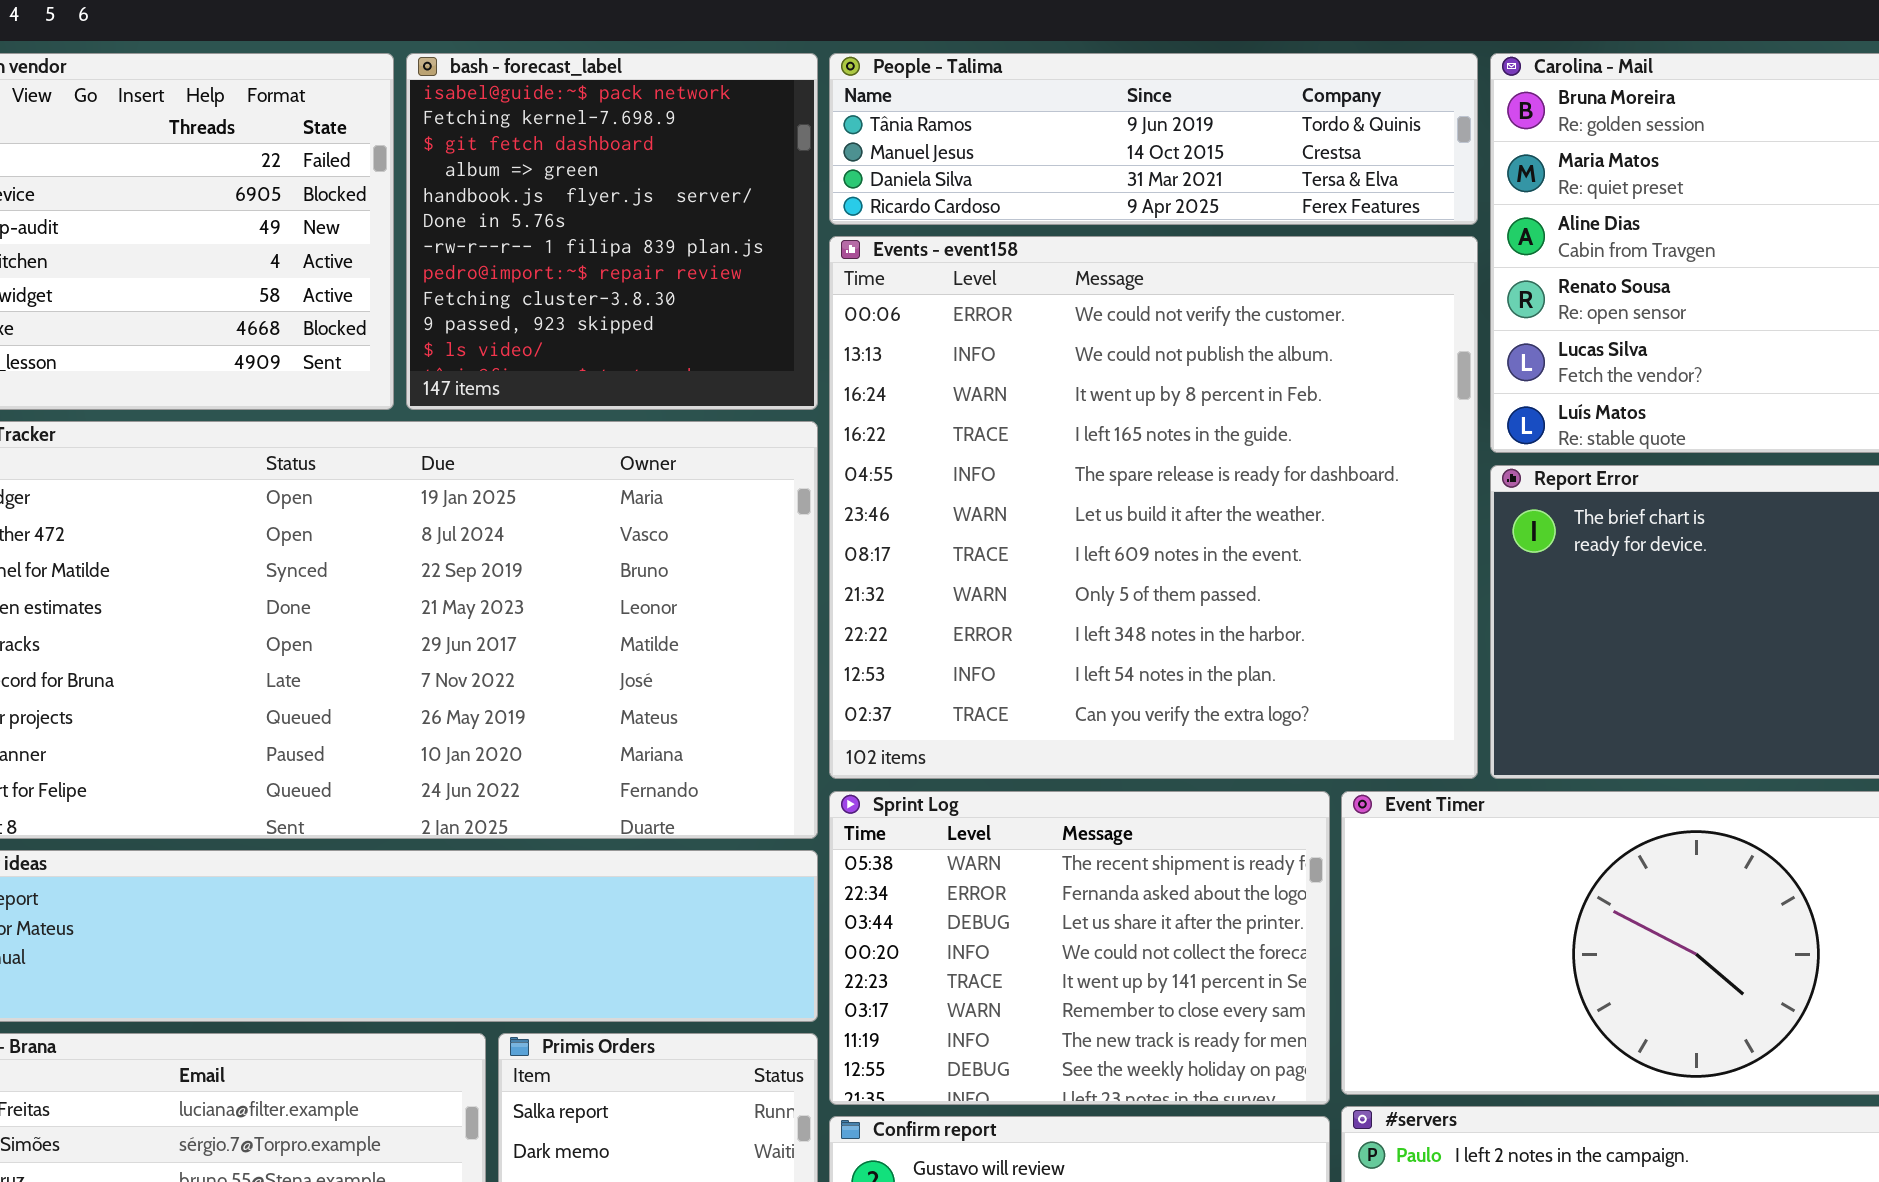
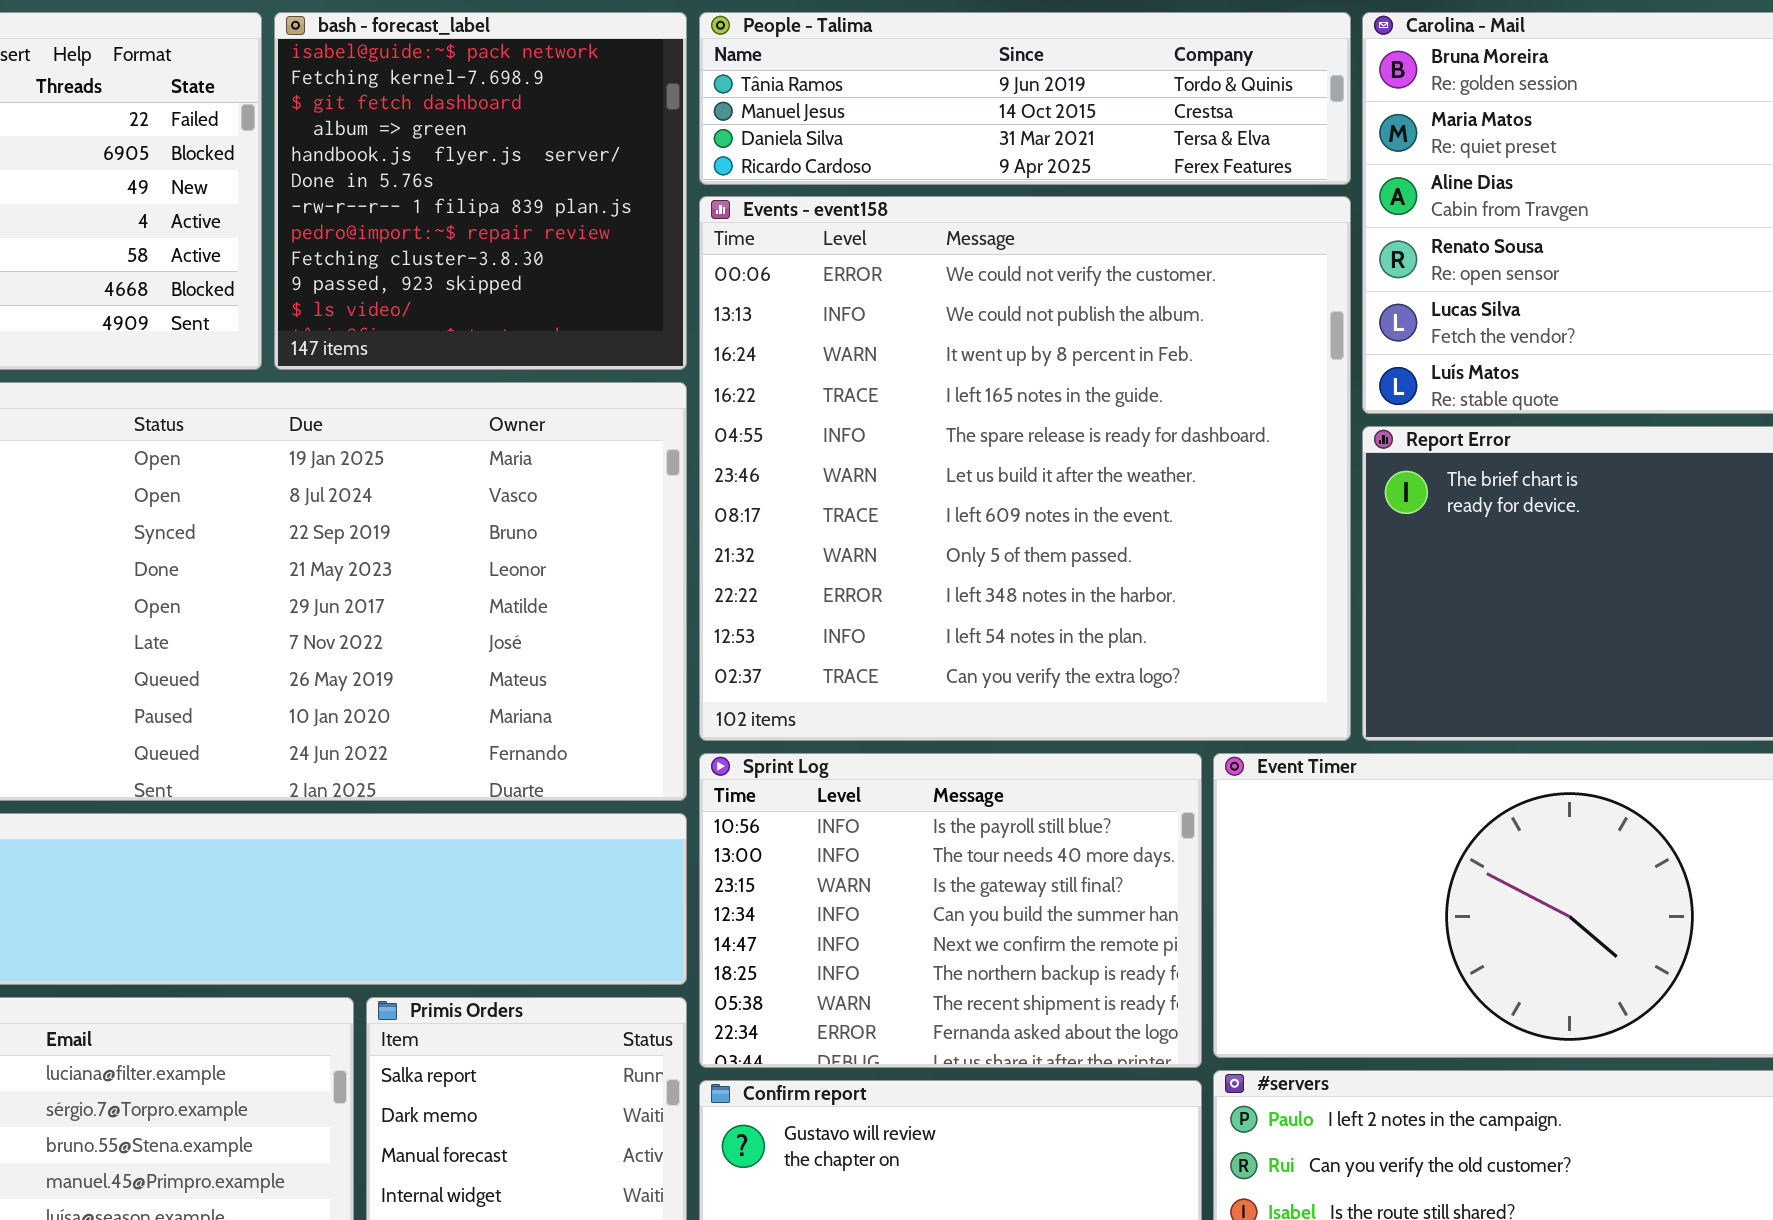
Sprint Log: [829,791,1330,1105] -> [699,753,1202,1068], scrolled up 6 rows

